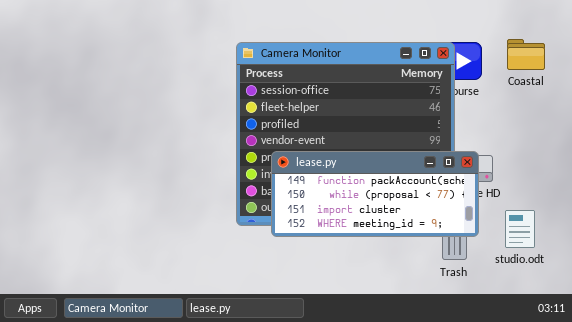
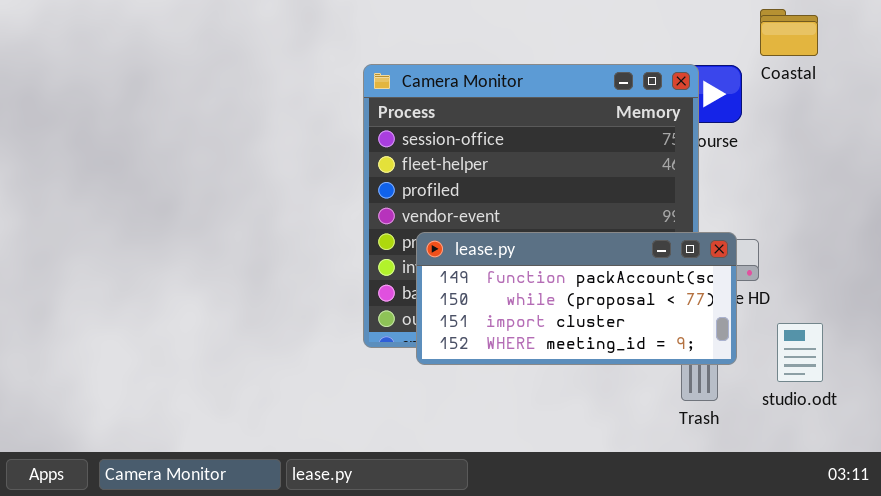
Coastal: [507,39,545,70] -> [760,9,818,56], moved

